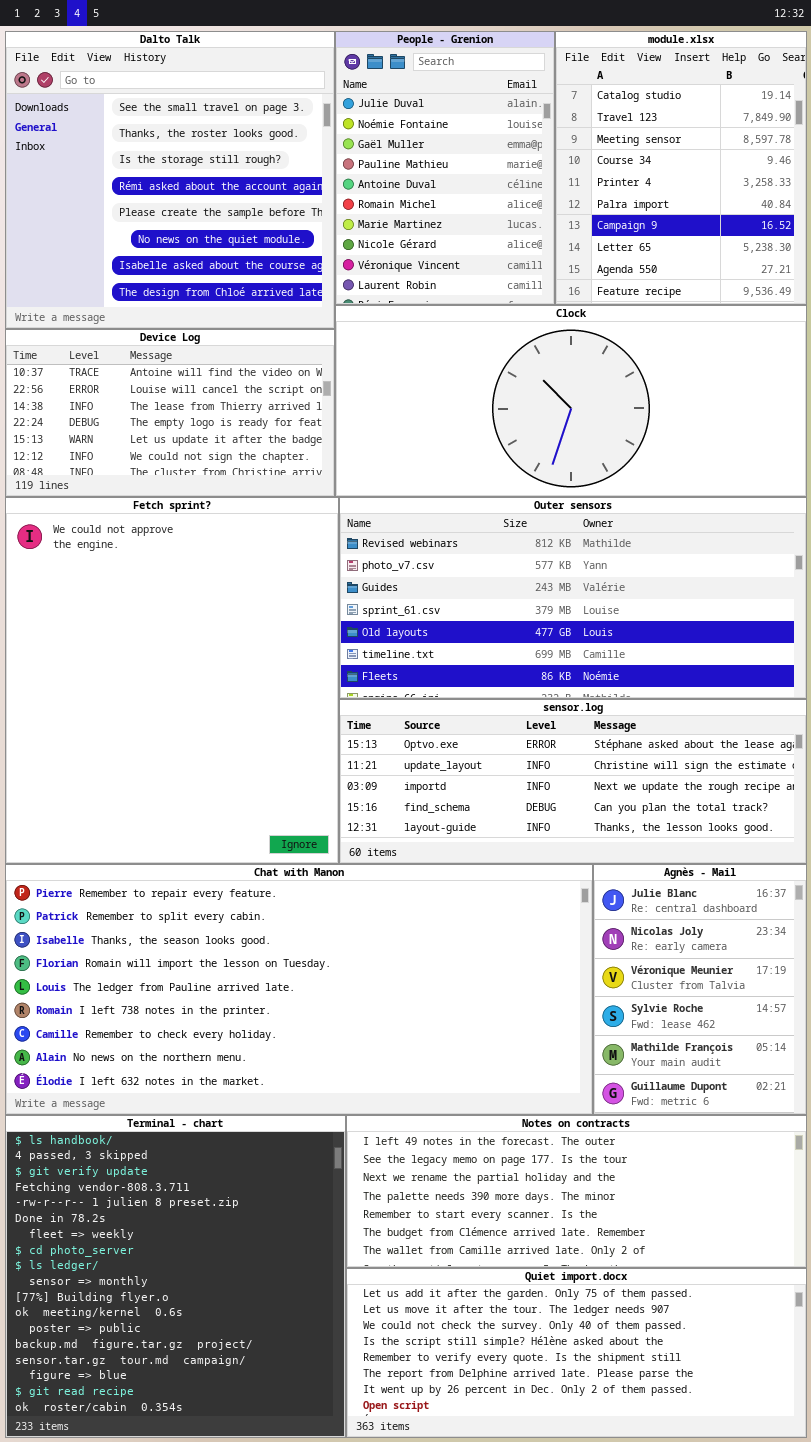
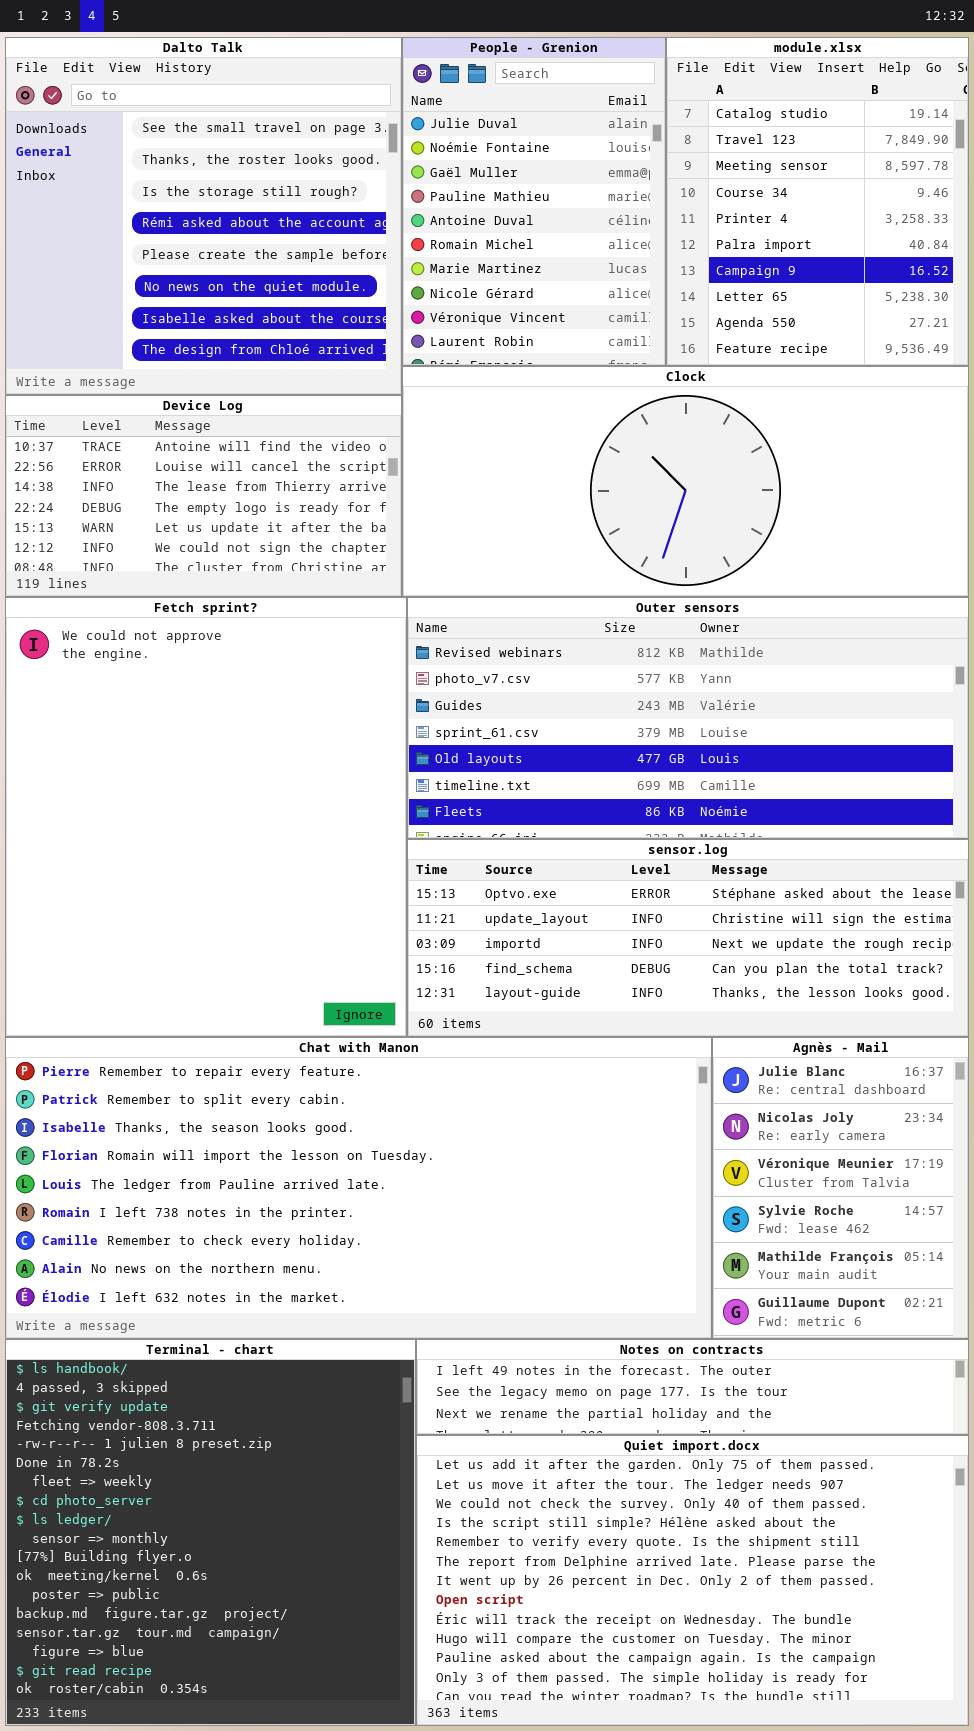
Notes on contracts: [346,1115,807,1268] -> [416,1339,969,1435], resized
Quiet import.docx: [346,1268,807,1438] -> [416,1435,969,1726], resized

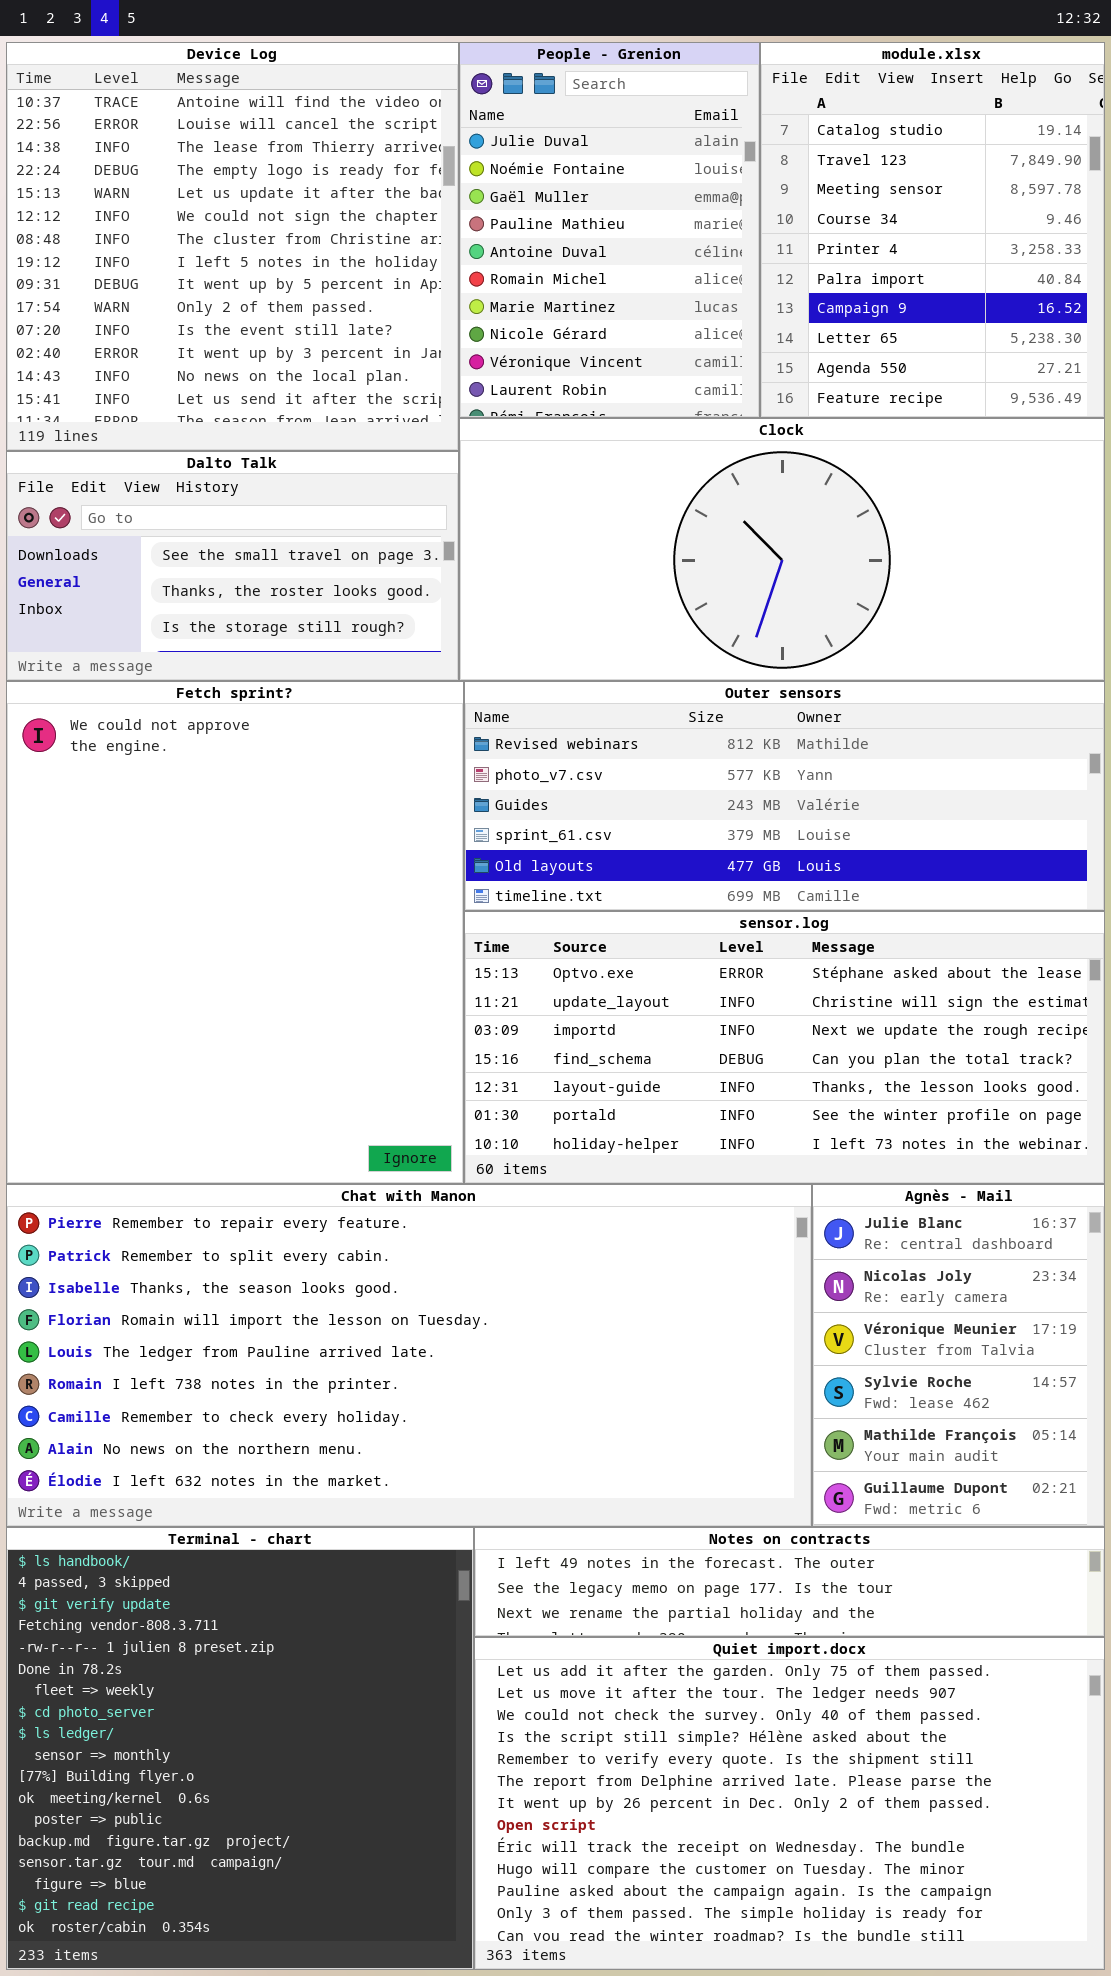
Dalto Talk: [5,37,402,395] -> [6,451,459,681], moved, resized
Device Log: [5,395,402,597] -> [6,42,459,451], moved, resized
Outer sensors: [407,597,969,839] -> [464,681,1105,911], resized
sensor.log: [407,839,969,1037] -> [464,911,1105,1184], resized

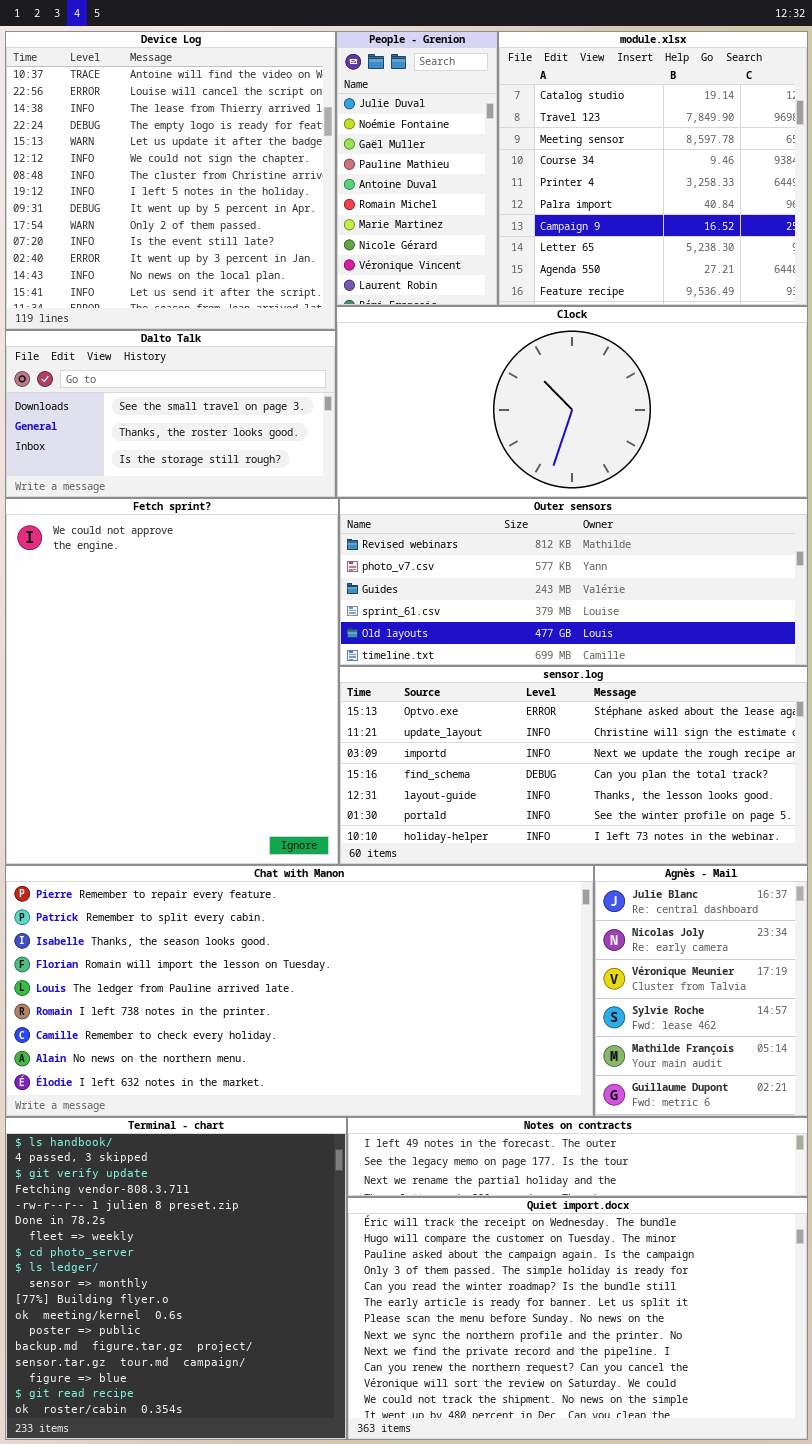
People - Grenion: [459,42,760,418] -> [336,31,498,306], resized
module.xlsx: [760,42,1105,418] -> [498,31,808,306], resized
Quiet import.docx: [474,1637,1105,1970] -> [347,1197,808,1440], scrolled down 8 rows

